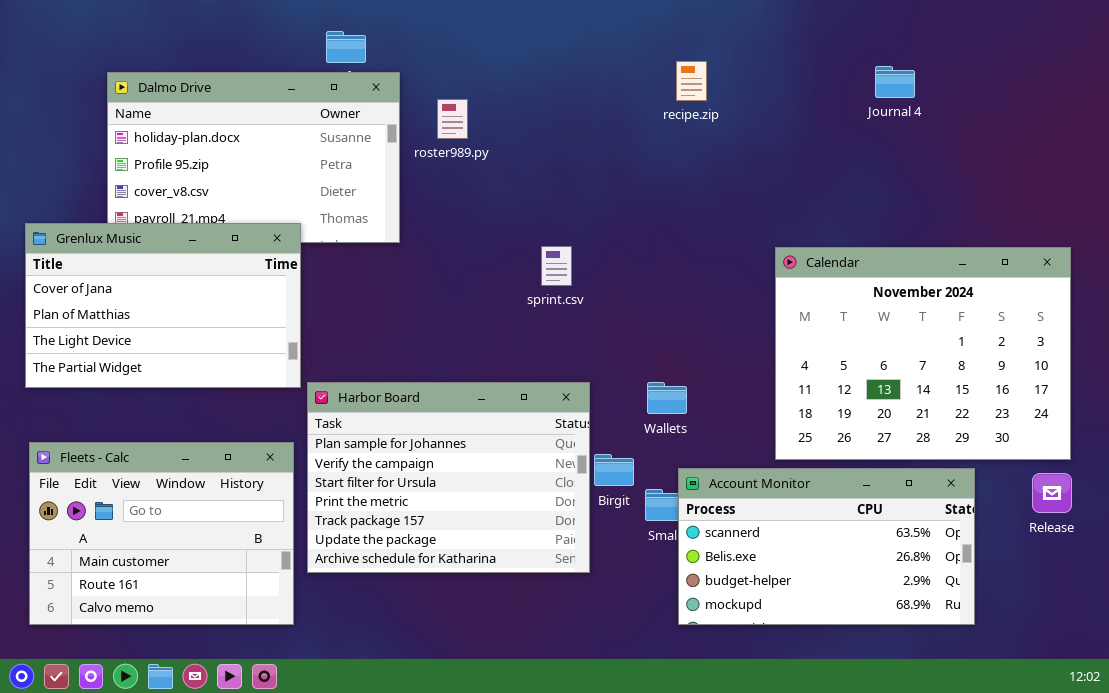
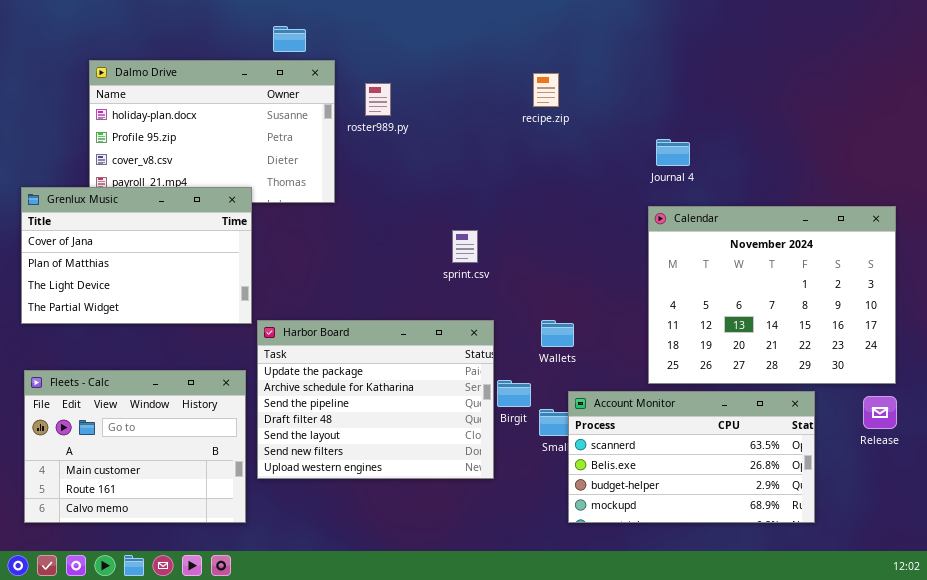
recipe.zip: [676,61,707,101] -> [533,73,559,107], moved
Journal 4: [875,66,915,98] -> [656,139,690,166], moved
sprint.csv: [541,246,572,286] -> [452,230,478,263], moved
Harbor Board: [307,382,590,573] -> [257,320,494,479], scrolled down 5 rows

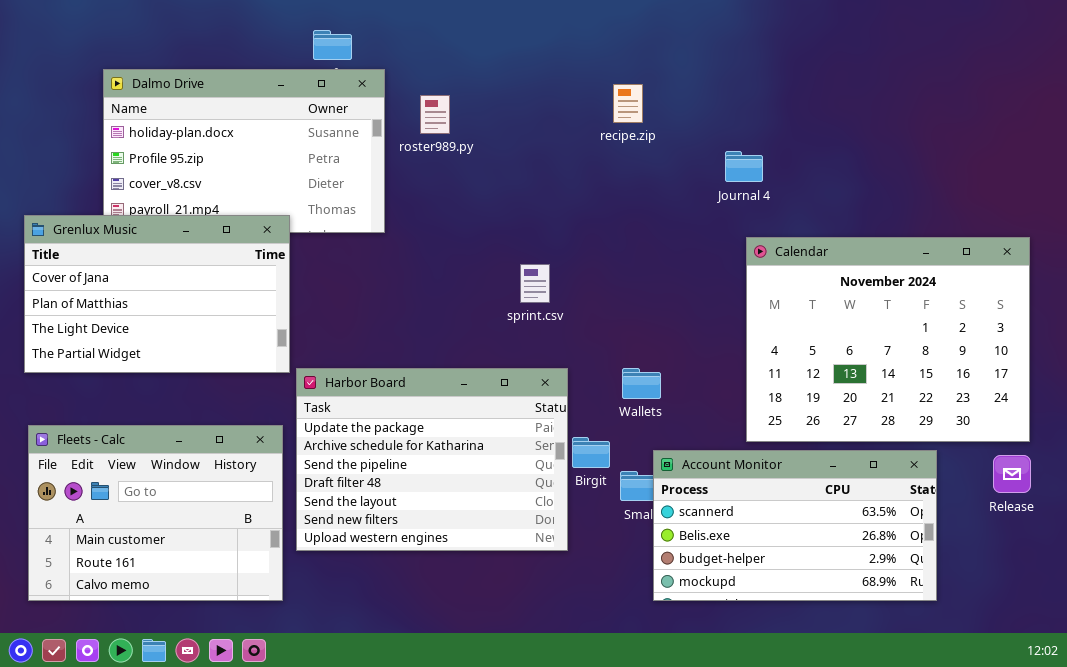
Journal 4: [656,139,690,166] -> [725,151,763,182], moved

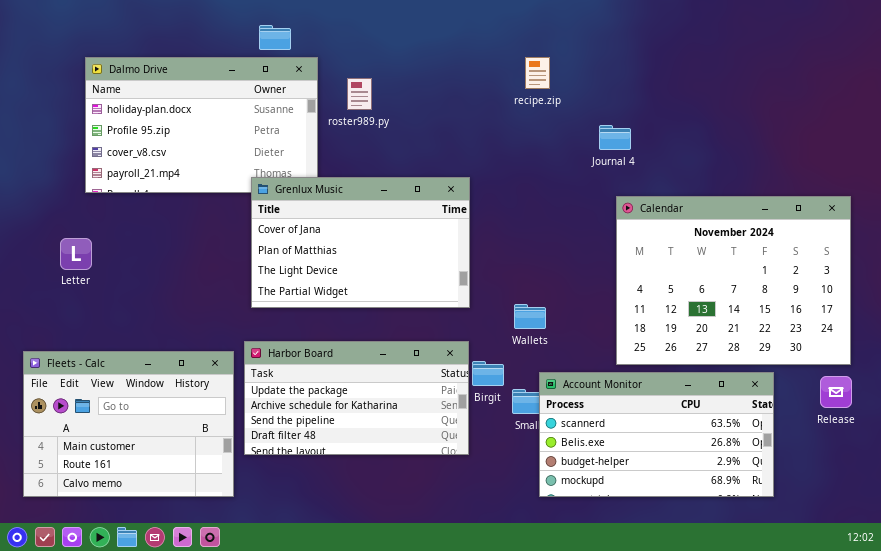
recipe.zip: [613,84,643,123] -> [525,57,550,89], moved
Grenlux Music: [24,215,290,373] -> [251,177,470,308], moved
Harbor Board: [296,368,568,551] -> [244,341,469,455], resized

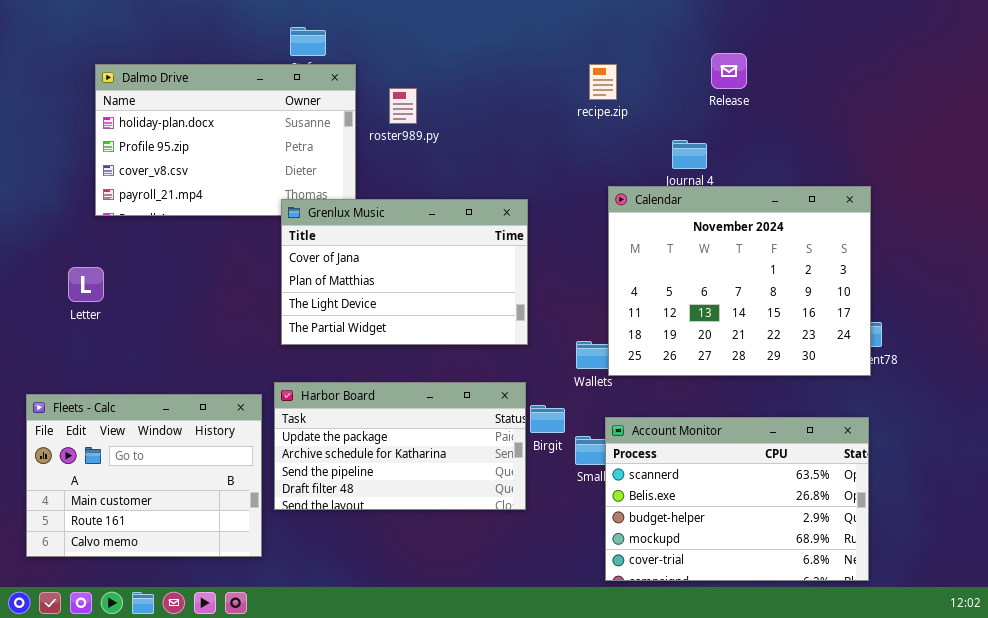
Calendar: [616,196,851,365] -> [608,186,871,376], moved
Account Monitor: [539,372,774,497] -> [605,417,869,581], resized
Release: [820,376,852,408] -> [711,53,747,89], moved

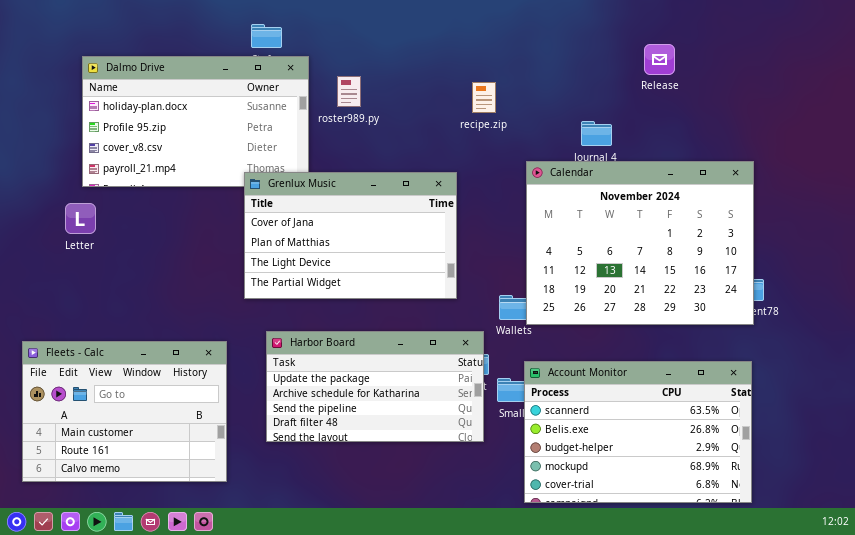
Release: [711,53,747,89] -> [644,44,675,75], moved
recipe.zip: [589,64,617,100] -> [472,82,496,113], moved
Letter: [68,267,104,302] -> [65,203,96,234], moved
Harbor Board: [274,382,526,510] -> [266,331,484,442], moved

